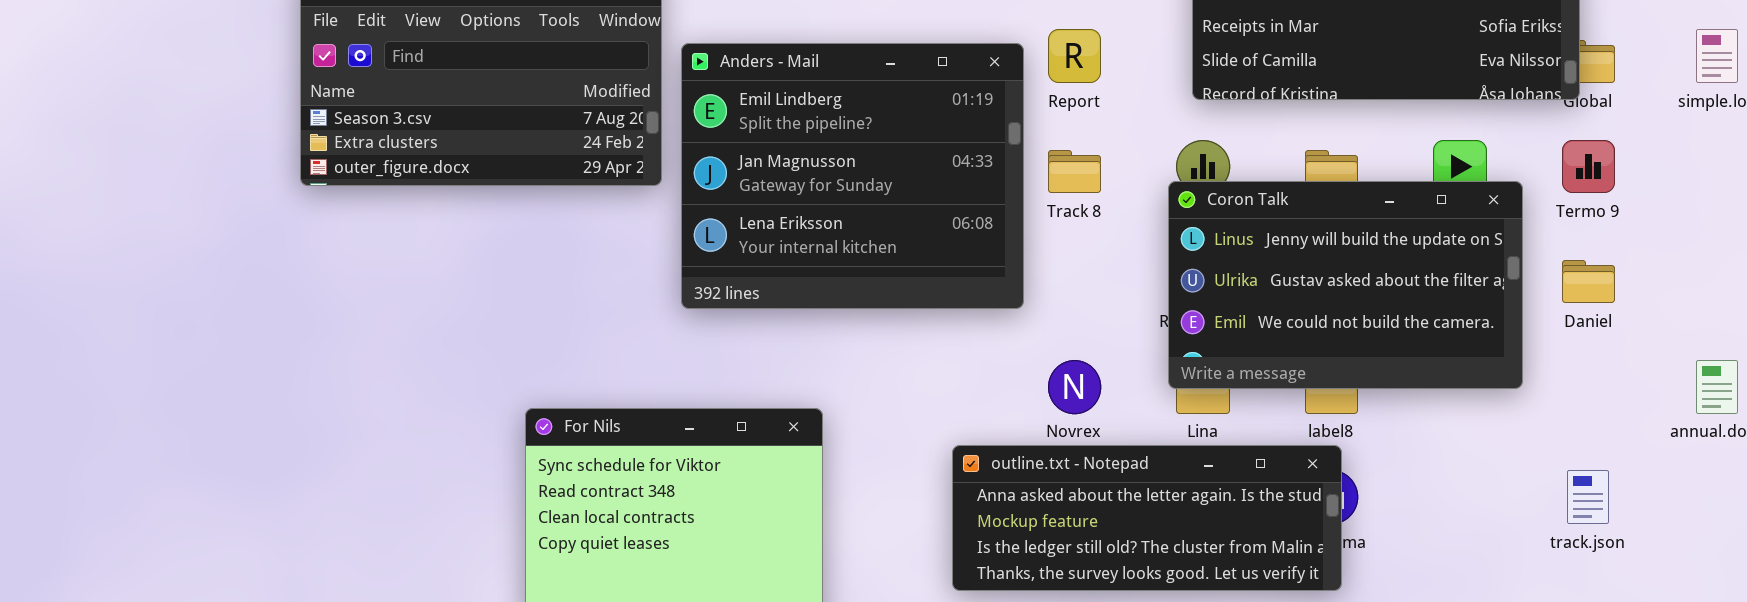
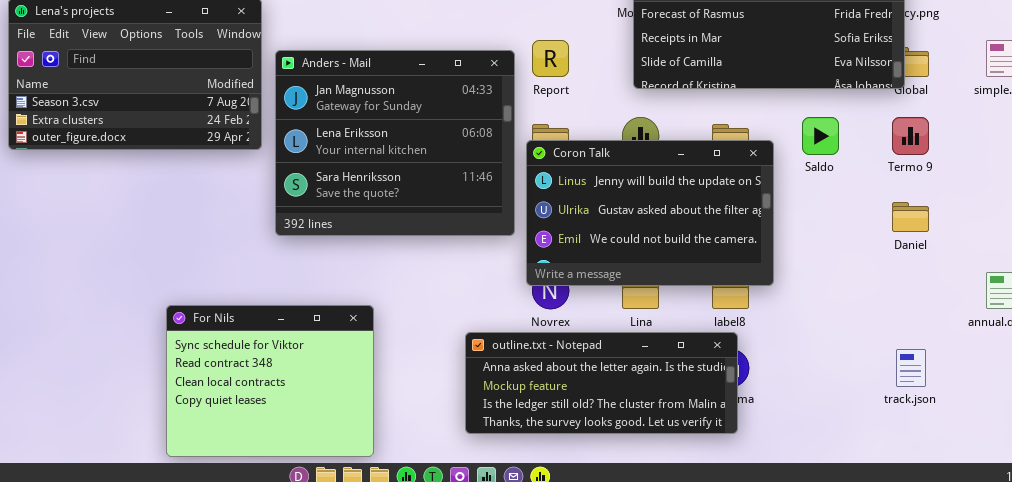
Anders - Mail: [681,43,1024,309] -> [275,50,515,236], scrolled down 1 row
Coron Talk: [1168,181,1523,389] -> [526,140,774,286], moved

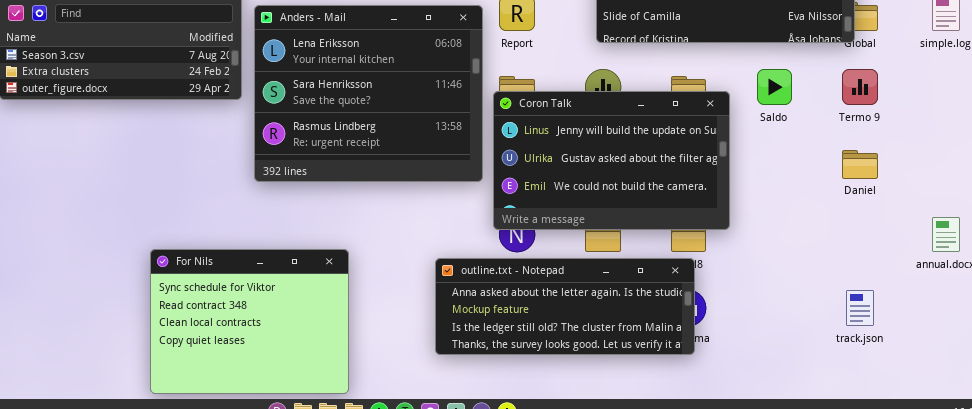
Anders - Mail: [275,50,515,236] -> [254,5,483,182], scrolled down 1 row
outline.txt - Notepad: [465,332,738,434] -> [435,258,695,355], moved

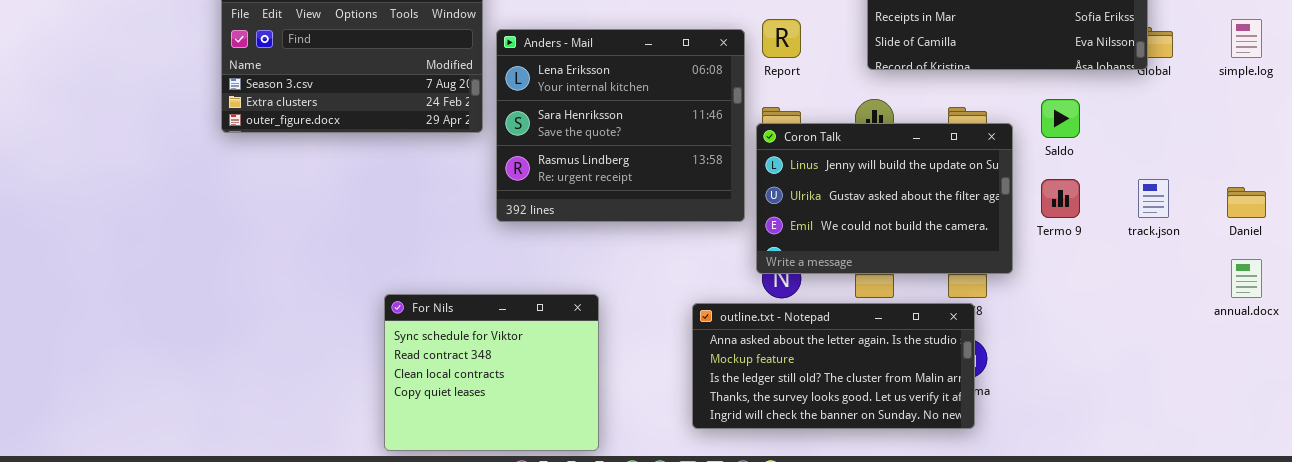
Termo 9: [842,69,878,105] -> [1041,179,1080,218], moved
Daniel: [842,150,878,179] -> [1227,187,1266,218], moved
outline.txt - Notepad: [435,258,695,355] -> [692,303,975,429], resized
track.json: [846,290,874,326] -> [1138,179,1169,218], moved

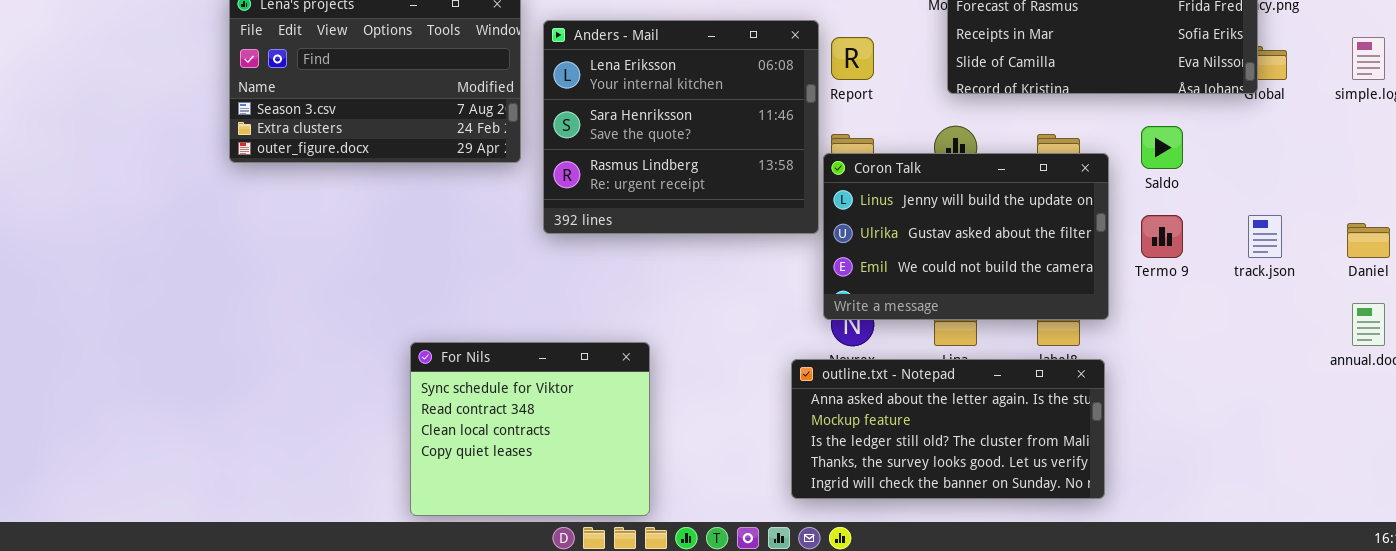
Anders - Mail: [496,29,745,222] -> [543,20,819,234], moved
outline.txt - Notepad: [692,303,975,429] -> [791,359,1105,499], moved

